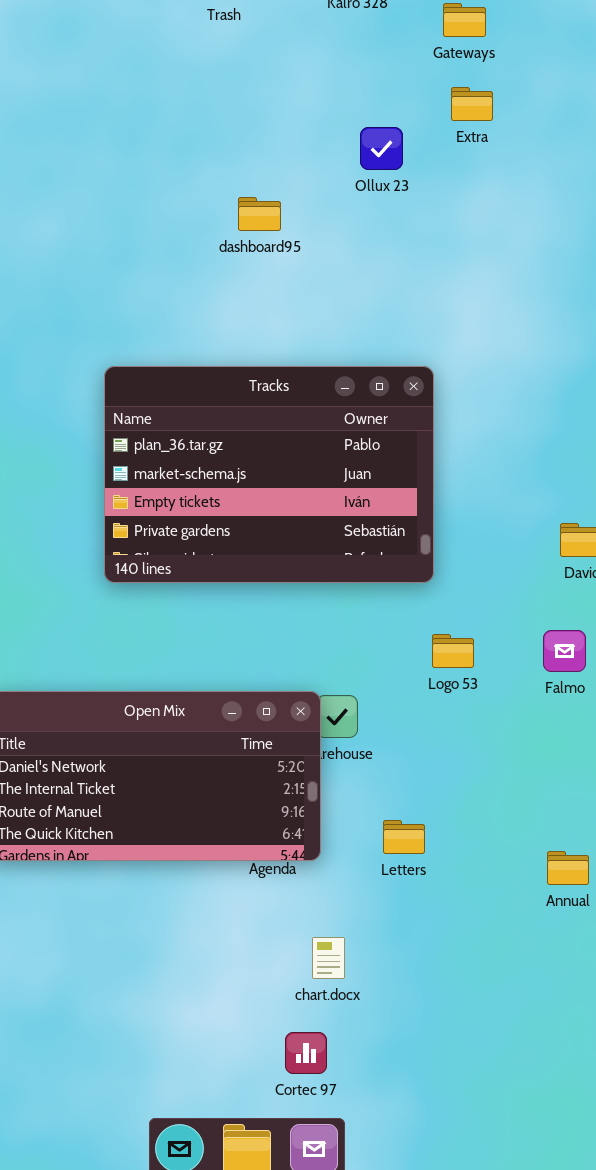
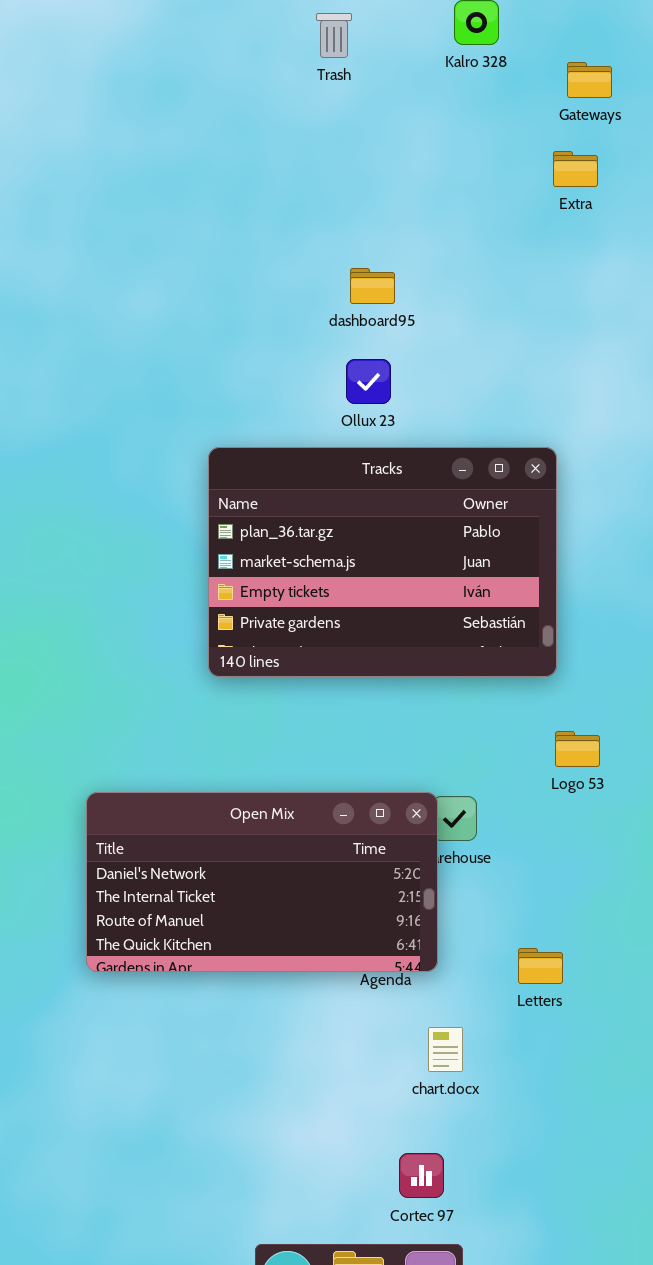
Extra: [451,87,493,121] -> [553,151,598,187], moved
Ollux 23: [360,127,403,170] -> [346,359,391,404], moved
Letters: [383,820,425,854] -> [518,948,563,984], moved
chart.docx: [312,937,345,979] -> [428,1027,463,1072], moved

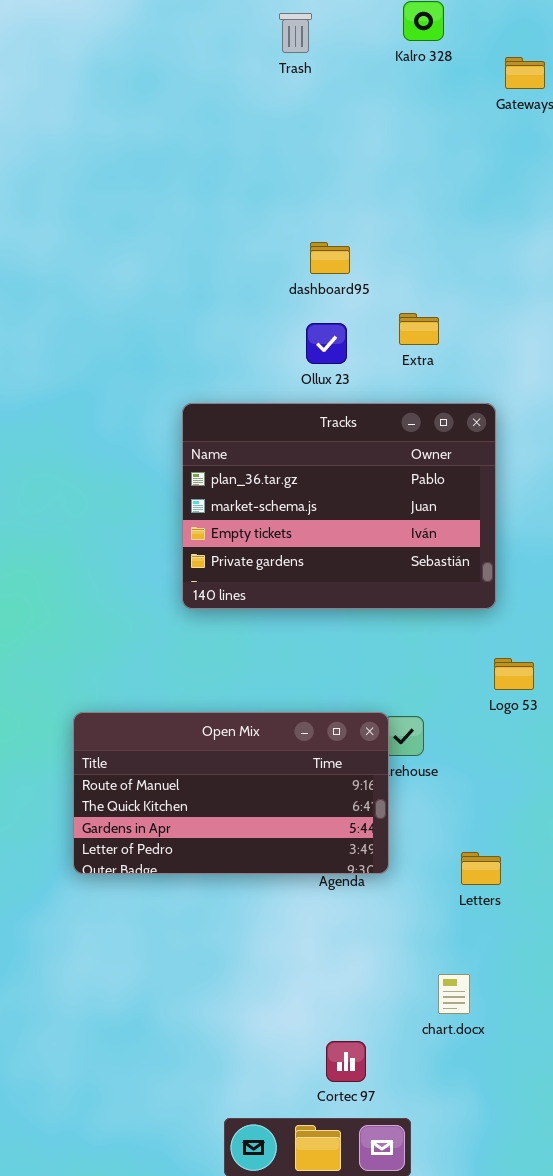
Extra: [553,151,598,187] -> [399,313,439,345], moved
Open Mix: [86,792,438,972] -> [73,712,389,874], scrolled down 2 rows
chart.docx: [428,1027,463,1072] -> [438,974,470,1014], moved
Cortec 97: [399,1153,444,1198] -> [326,1041,366,1082], moved

